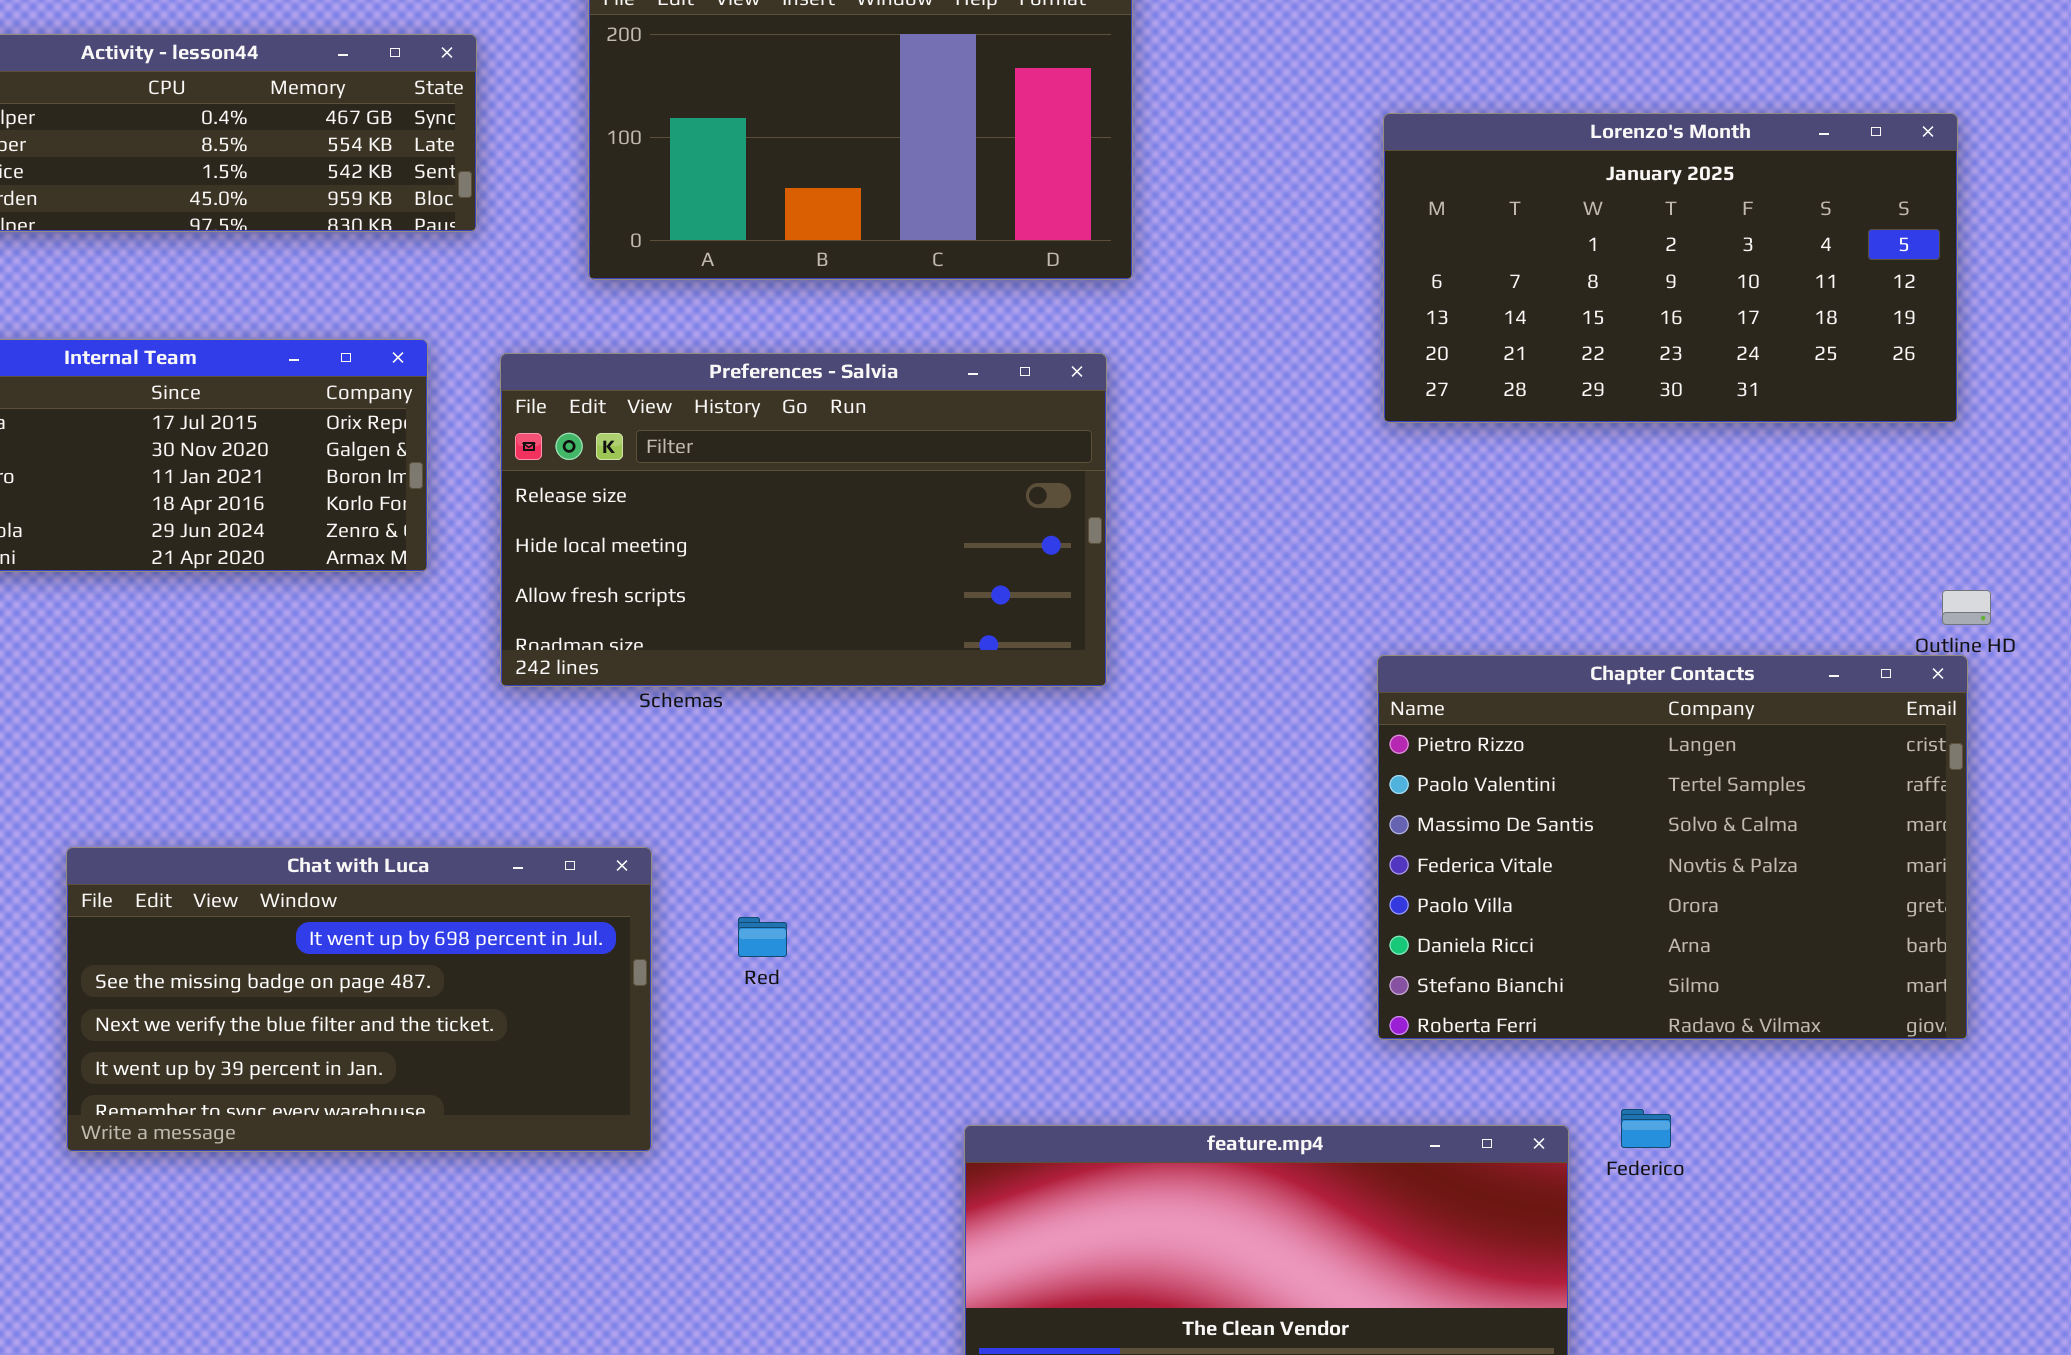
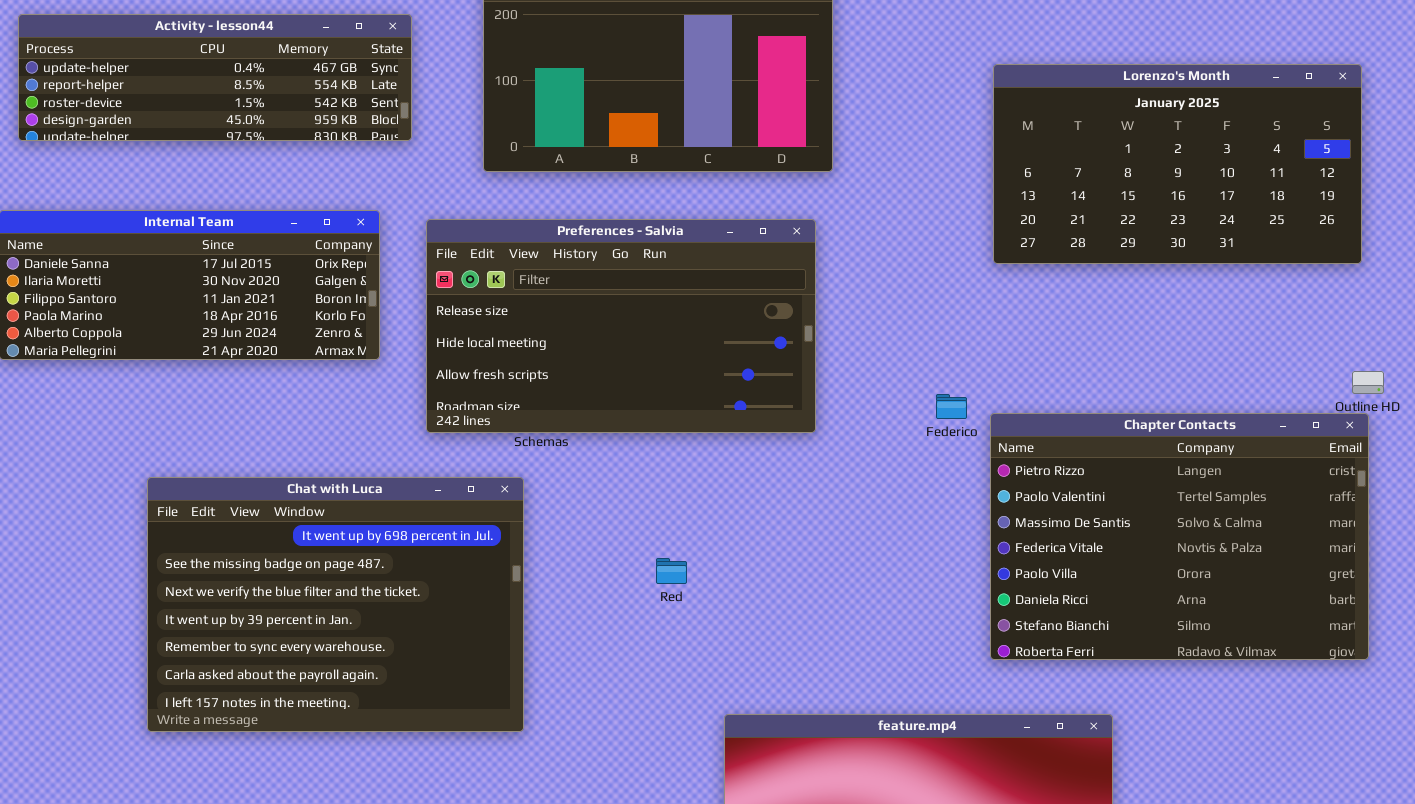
Chat with Luca: [66,847,652,1152] -> [147,477,524,732], resized
Red: [738,917,787,957] -> [656,558,687,584], moved
Federico: [1621,1109,1671,1148] -> [936,394,967,419], moved

